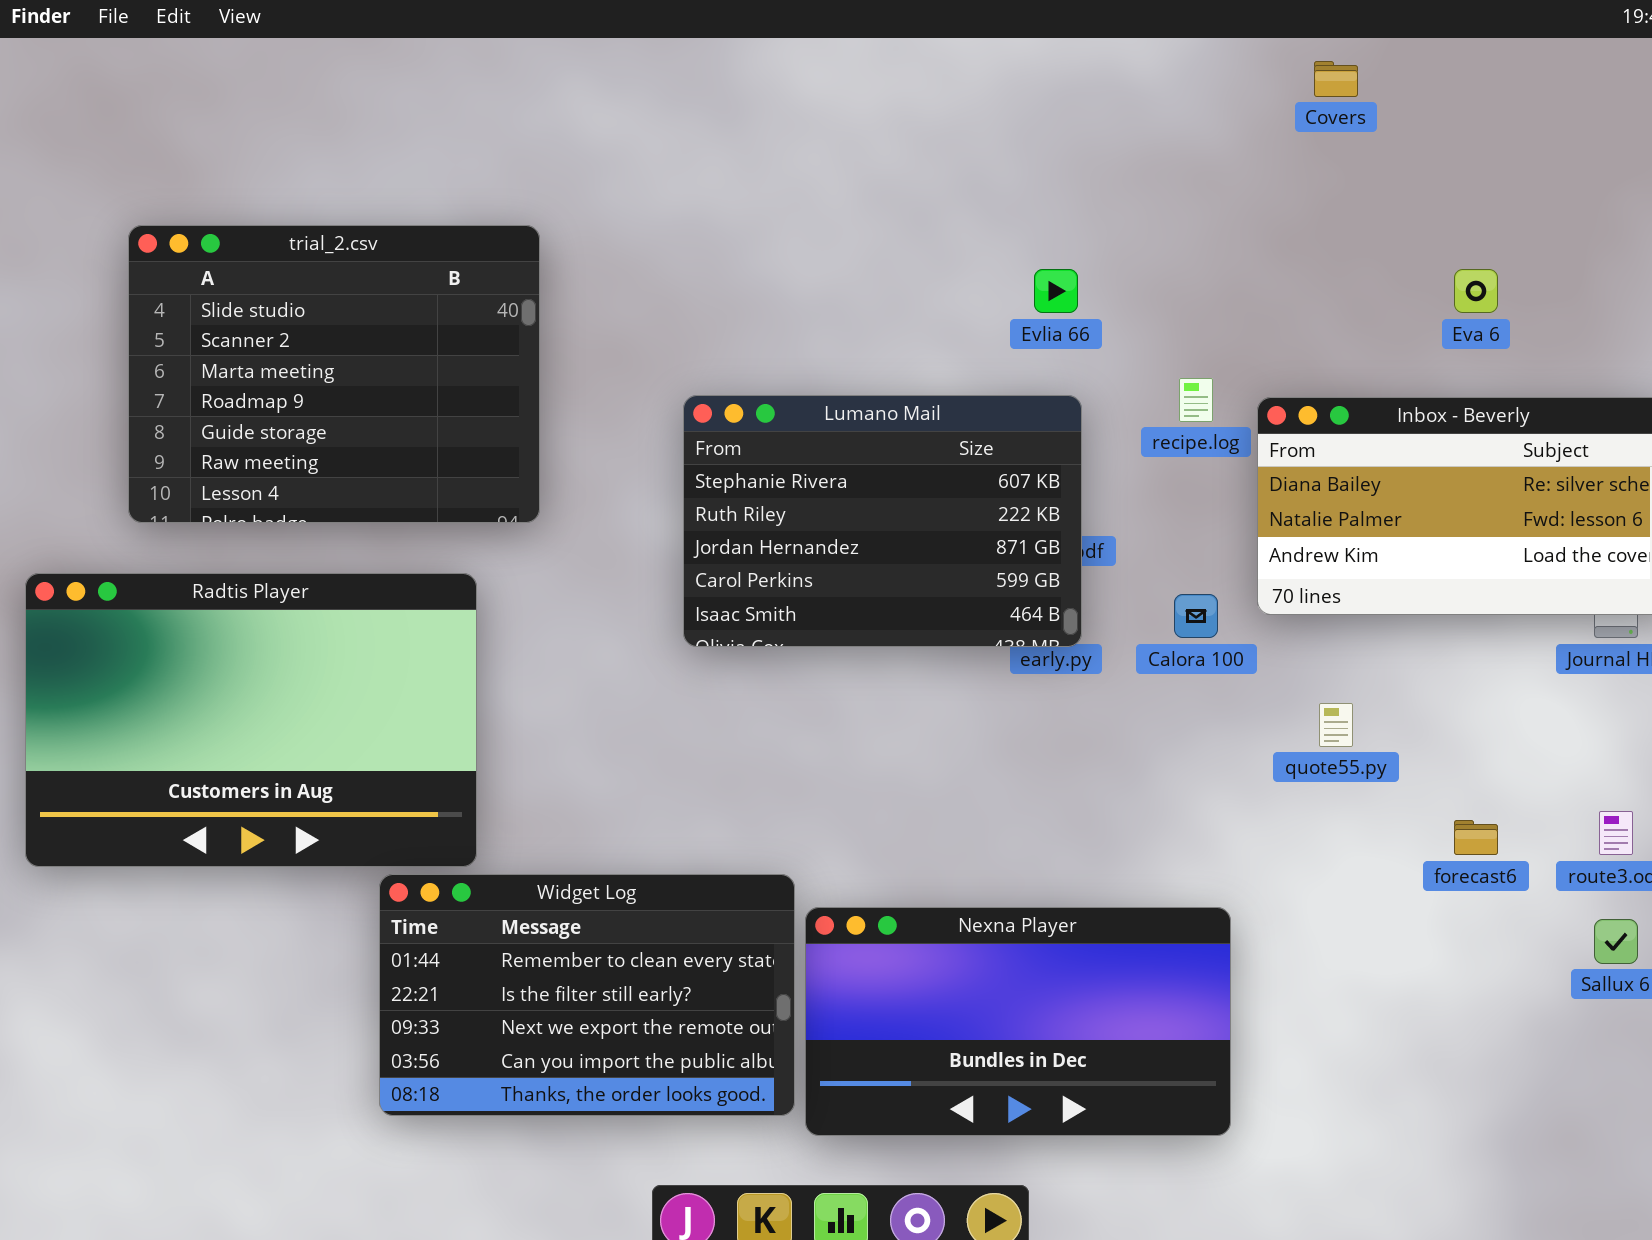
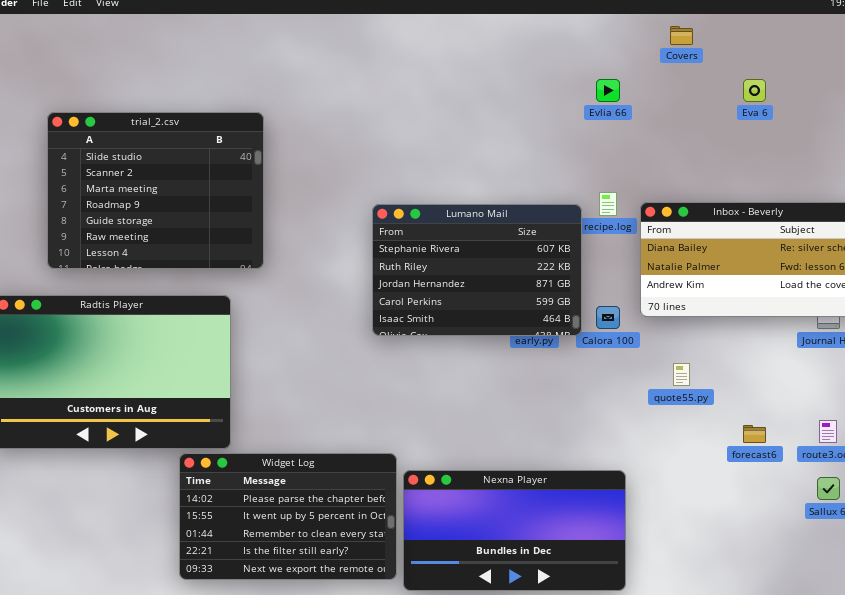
Evlia 66: [1034,269,1078,313] -> [596,79,620,102], moved
Eva 6: [1454,269,1498,313] -> [743,79,766,102], moved
Lumano Mail: [683,395,1082,647] -> [372,204,582,336], moved
Widget Log: [379,874,795,1116] -> [179,453,397,580], scrolled up 2 rows

